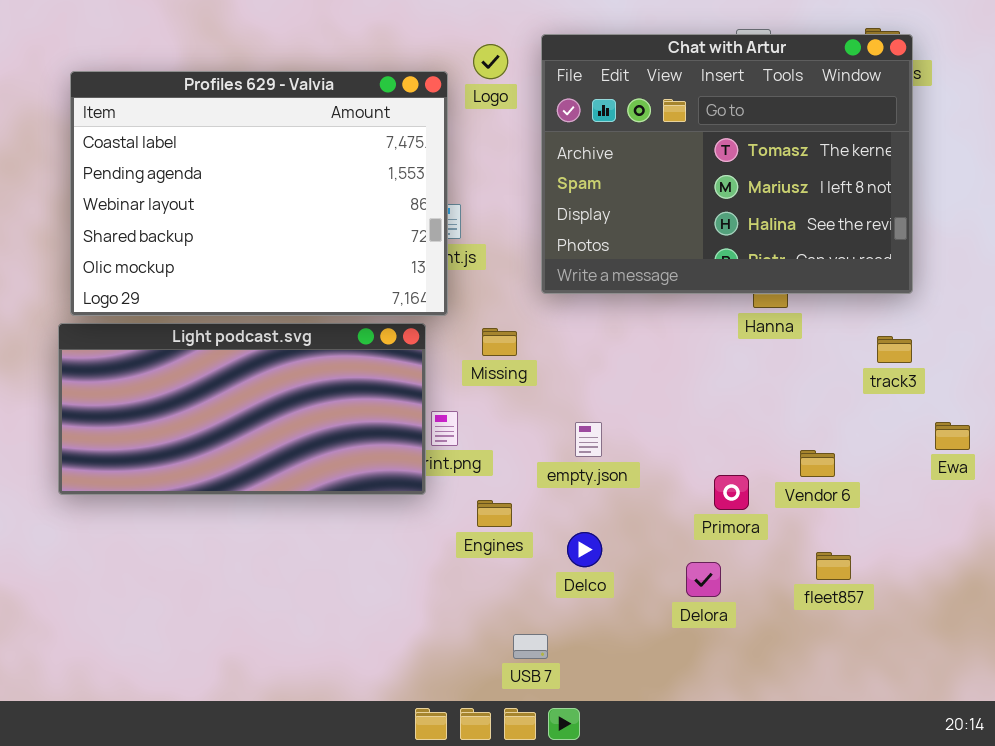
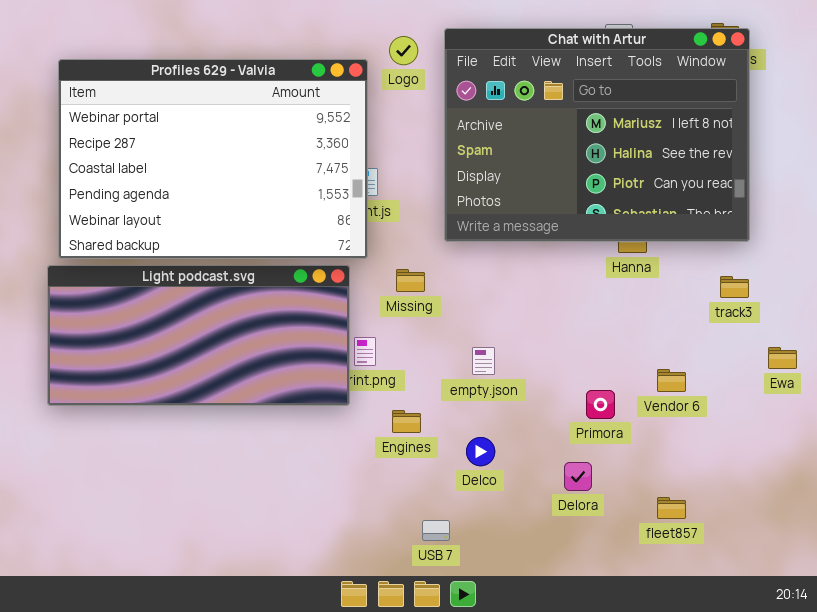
Chat with Artur: [541,34,913,294] -> [444,28,750,242], scrolled down 1 row
Profiles 629 - Valvia: [70,71,448,316] -> [58,59,368,259], scrolled up 2 rows
fleet857: [816,552,851,580] -> [657,497,686,519], moved

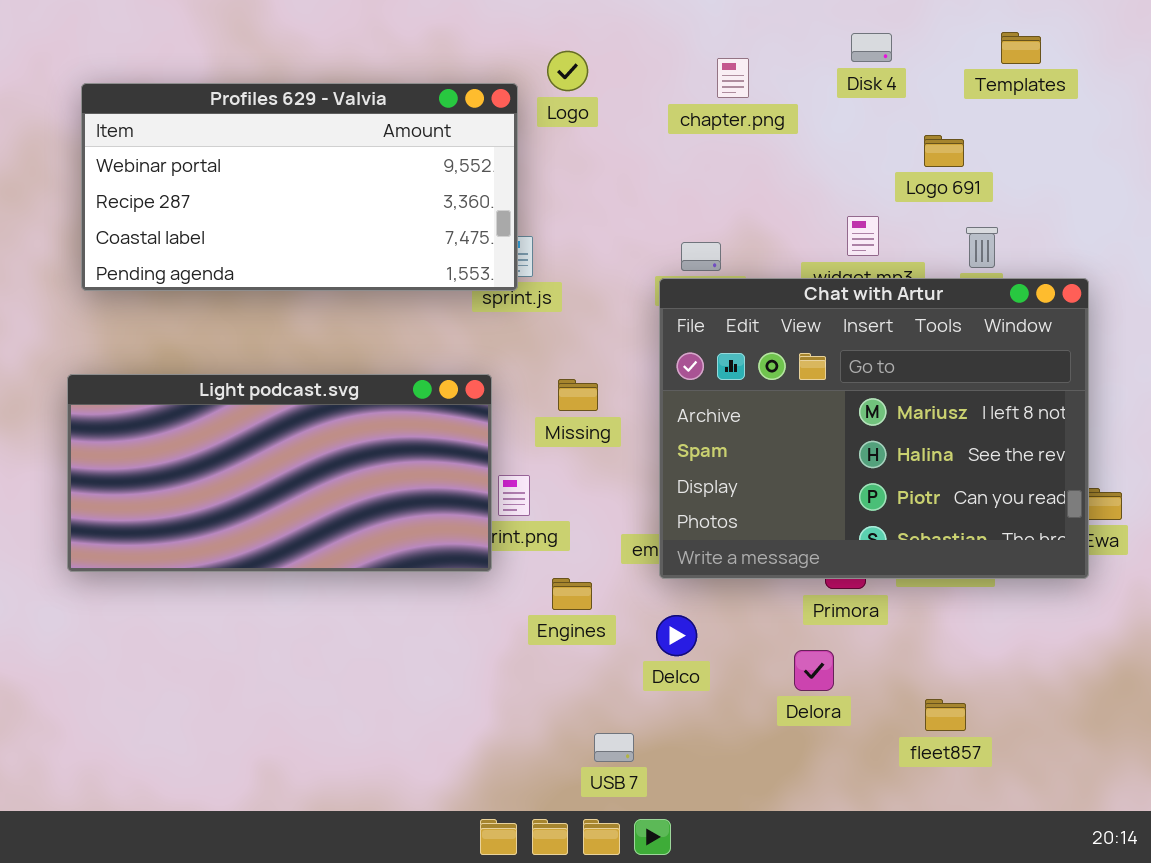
Chat with Artur: [444,28,750,242] -> [659,278,1089,579], moved
Profiles 629 - Valvia: [58,59,368,259] -> [81,83,518,291], resized

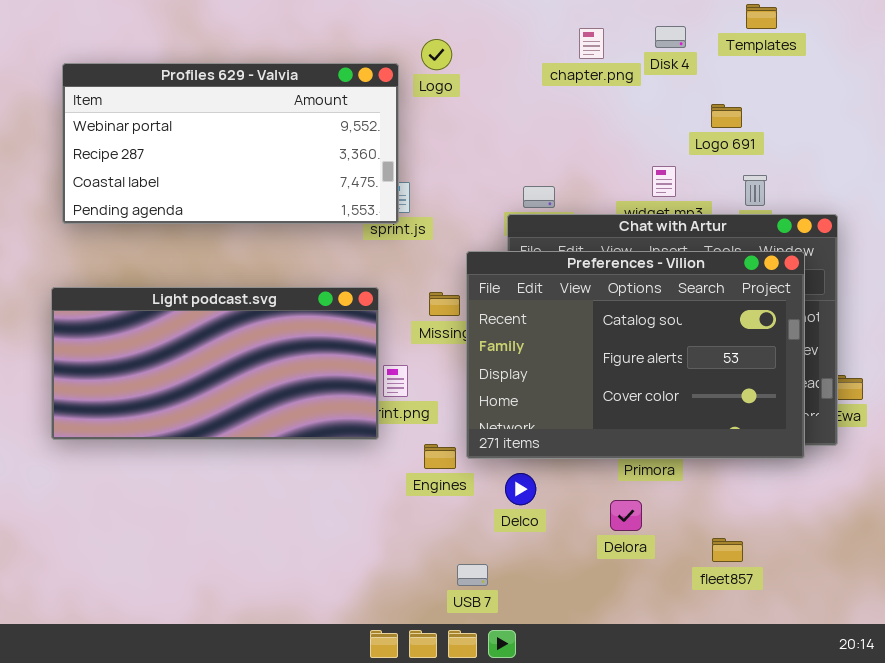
Templates: [1001,32,1041,64] -> [746,4,777,29], moved
chapter.png: [717,58,749,98] -> [579,28,604,59], moved
Preferences - Vilion: none -> [466,251,805,459], opened

